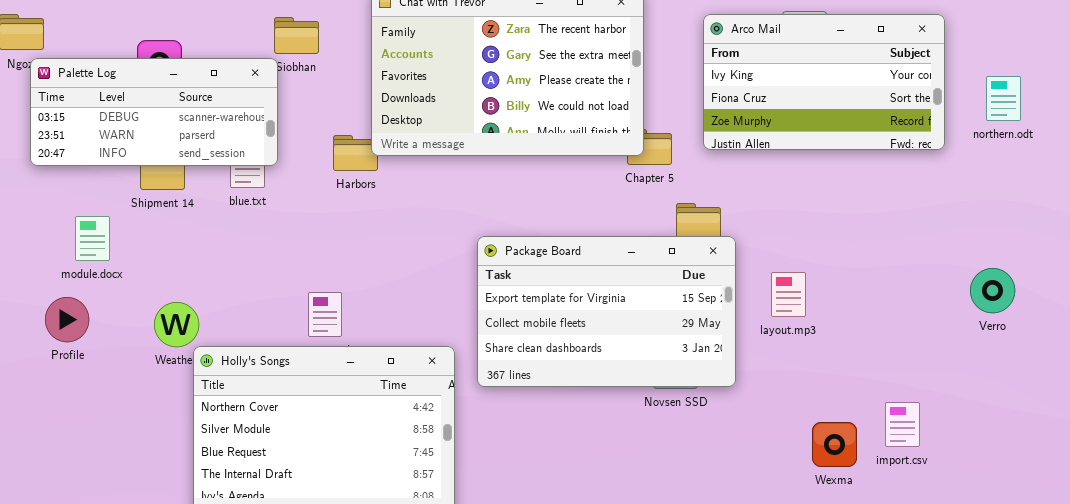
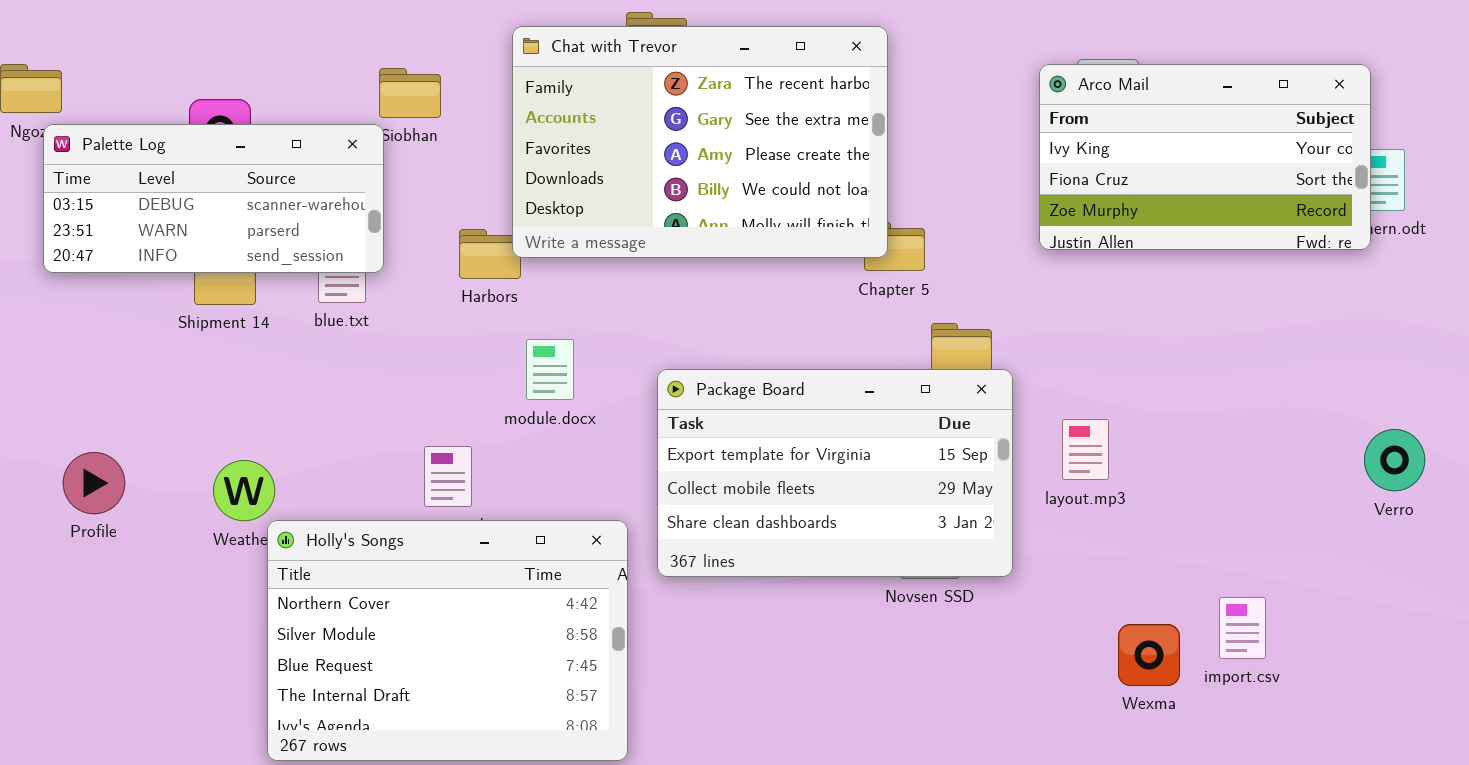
Arco Mail: [703,14,945,150] -> [1039,64,1371,250], moved
module.docx: [75,216,110,261] -> [526,339,574,400], moved
Verro: [970,268,1015,313] -> [1364,429,1425,491], moved

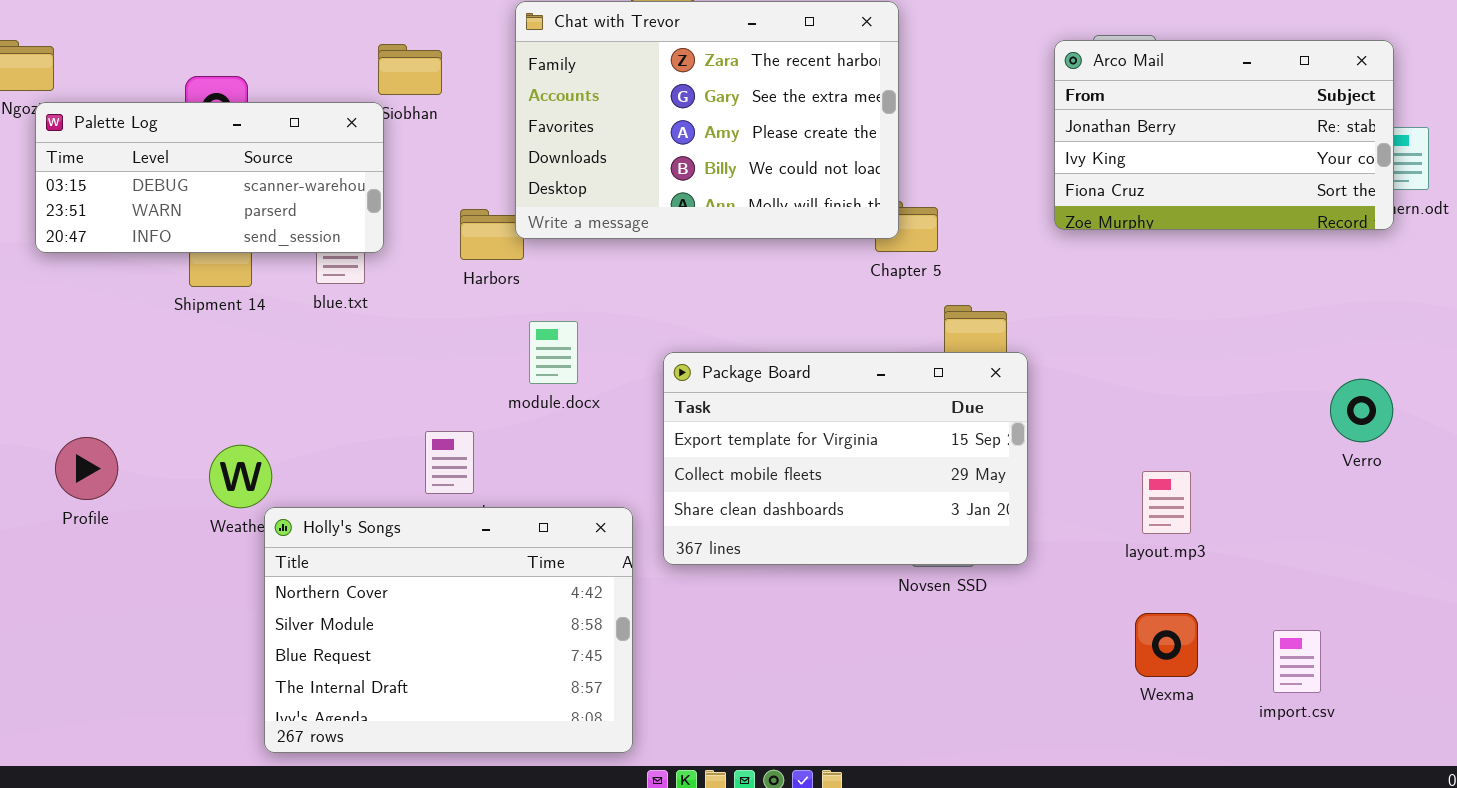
Arco Mail: [1039,64,1371,250] -> [1054,40,1394,230], scrolled up 1 row
layout.mp3: [1062,419,1109,480] -> [1142,471,1191,534], moved
Verro: [1364,429,1425,491] -> [1330,379,1393,442], moved
import.csv: [1219,597,1266,659] -> [1273,630,1321,693], moved

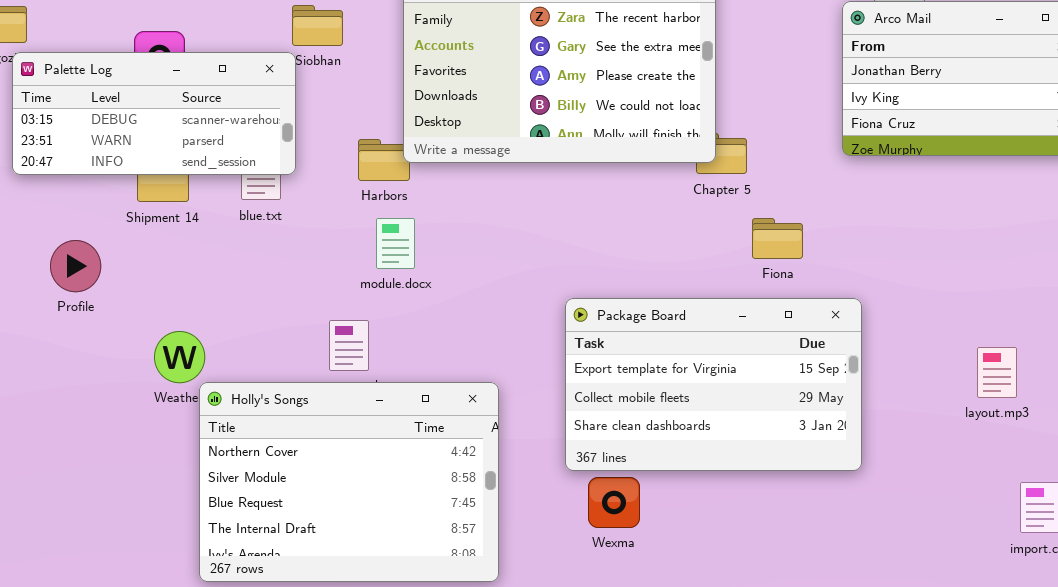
module.docx: [529,321,578,384] -> [376,218,415,269], moved
Package Board: [663,352,1028,565] -> [565,298,862,471], moved
Profile: [55,437,118,500] -> [50,240,101,292], moved
layout.mp3: [1142,471,1191,534] -> [977,347,1017,398], moved
Wexma: [1135,613,1198,677] -> [588,477,640,528], moved

